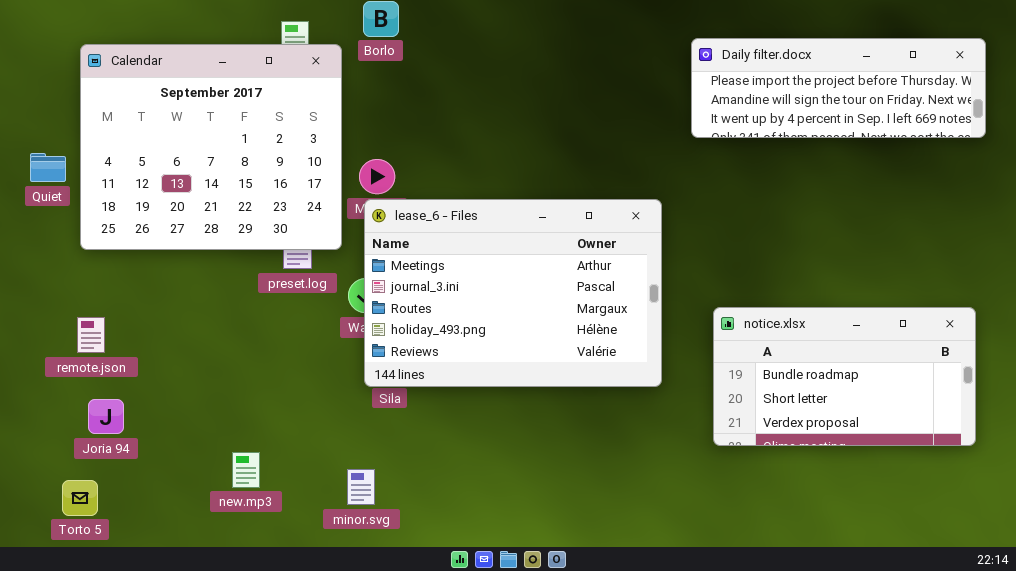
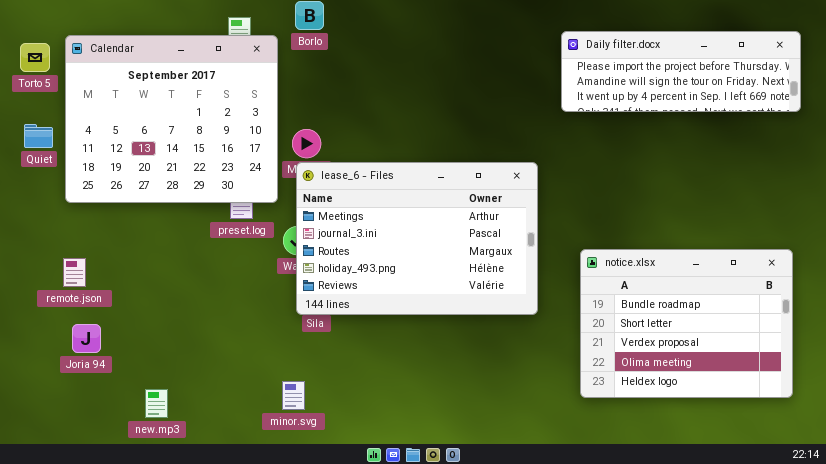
notice.xlsx: [713,307,976,446] -> [580,249,793,398], resized
new.mp3: [232,452,260,488] -> [145,389,168,418], moved
Torto 5: [62,480,98,516] -> [20,43,50,72], moved

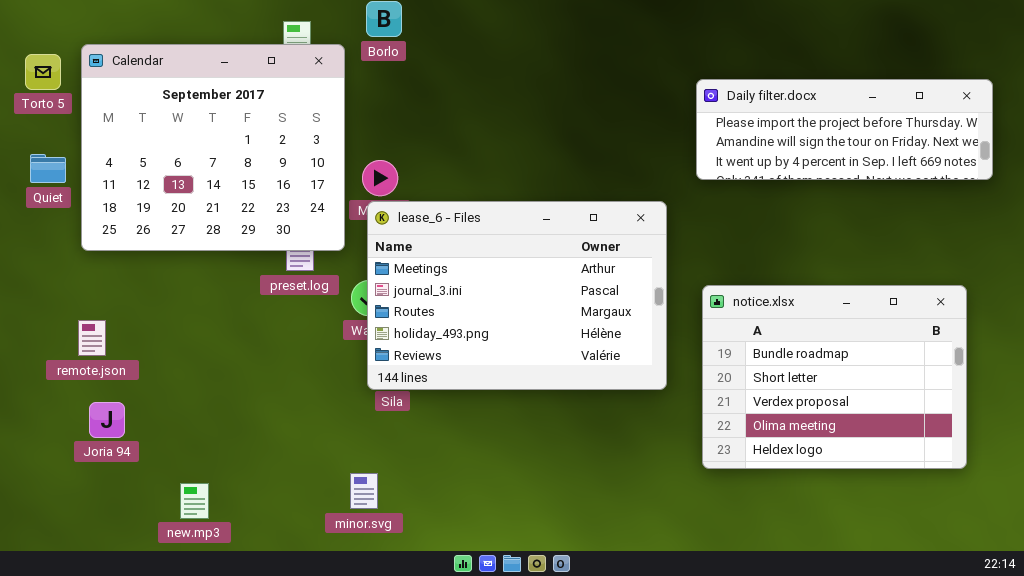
Daily filter.docx: [561,31,801,112] -> [696,79,993,180], moved
notice.xlsx: [580,249,793,398] -> [702,285,967,469], moved

